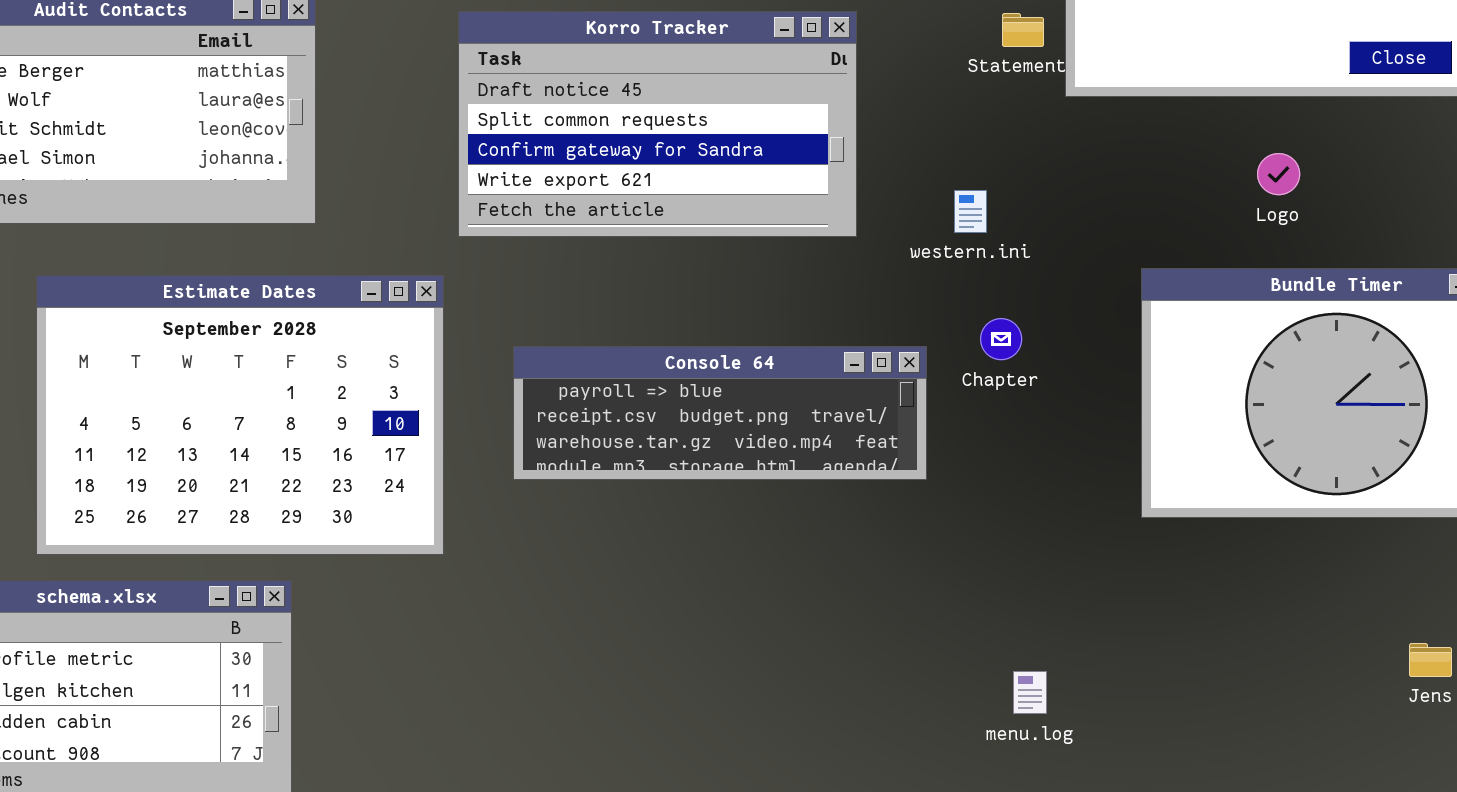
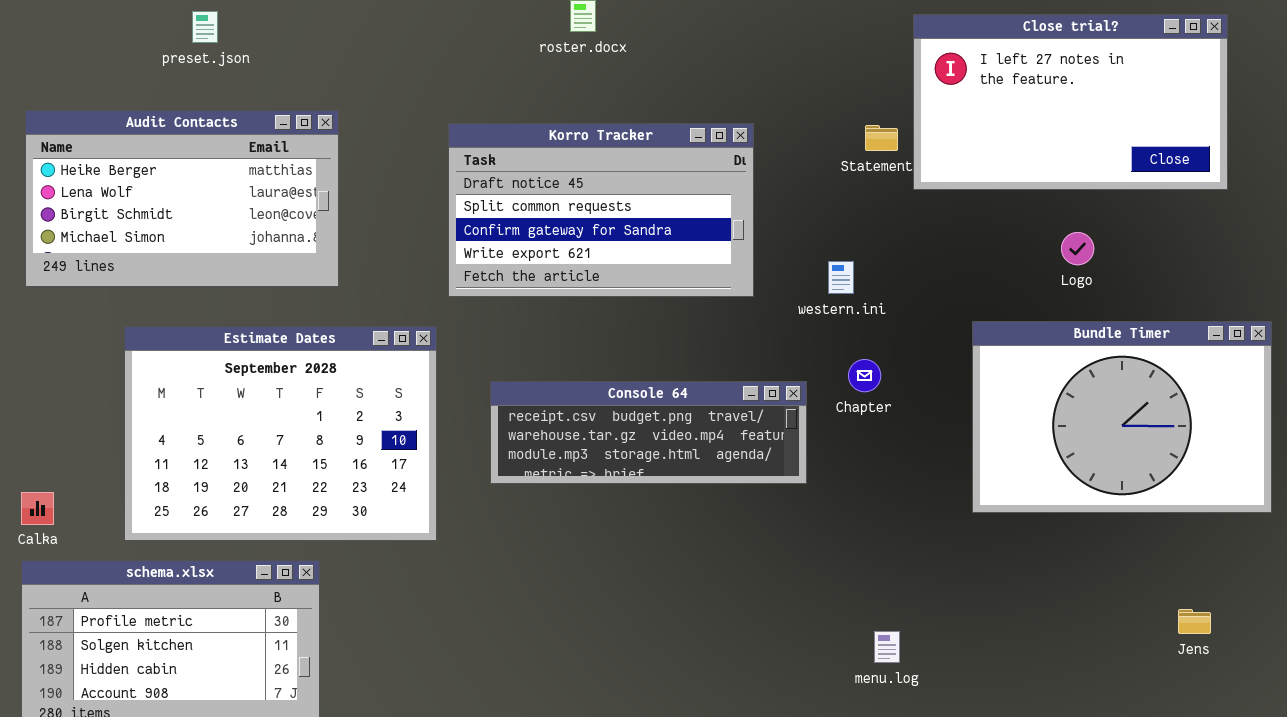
Console 64: [513,346,927,480] -> [490,381,807,484], scrolled down 1 row

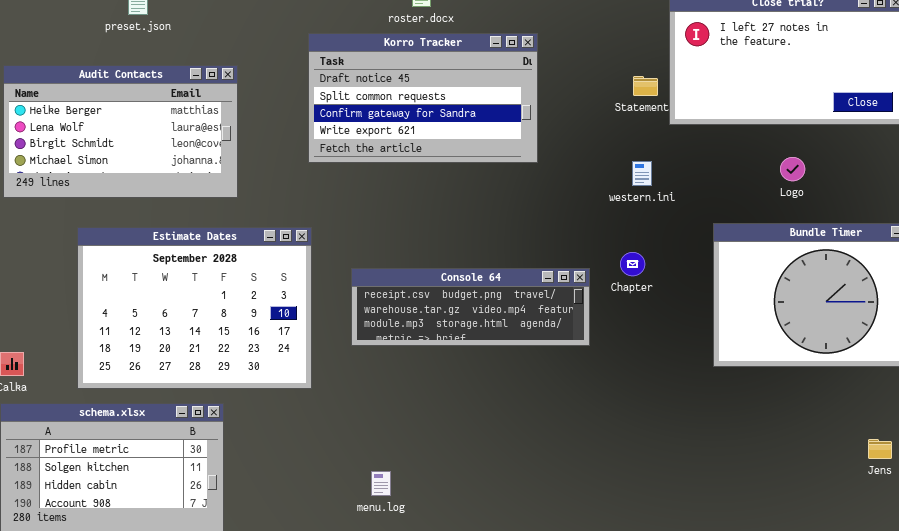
Korro Tracker: [448,123,754,297] -> [308,33,538,163], moved
western.ini: [828,261,854,294] -> [632,161,652,186], moved
menu.log: [874,631,900,663] -> [371,471,391,496], moved

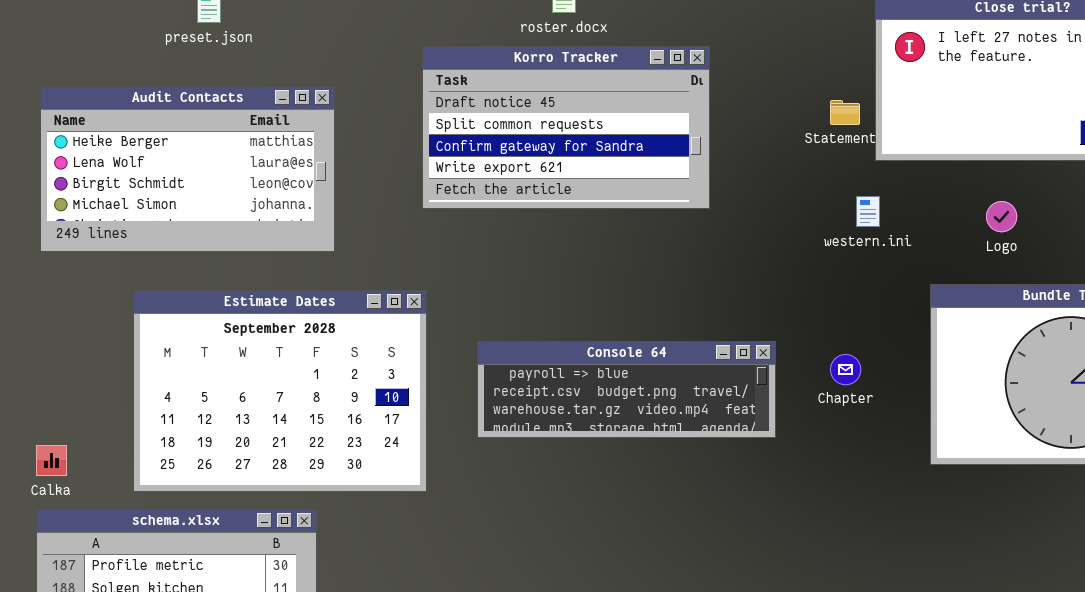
Logo: [780,157,805,181] -> [986,201,1017,232], moved
western.ini: [632,161,652,186] -> [856,196,880,227], moved
Chapter: [620,252,645,276] -> [830,354,861,385], moved
Console 64: [351,268,590,346] -> [477,341,776,438], scrolled up 1 row

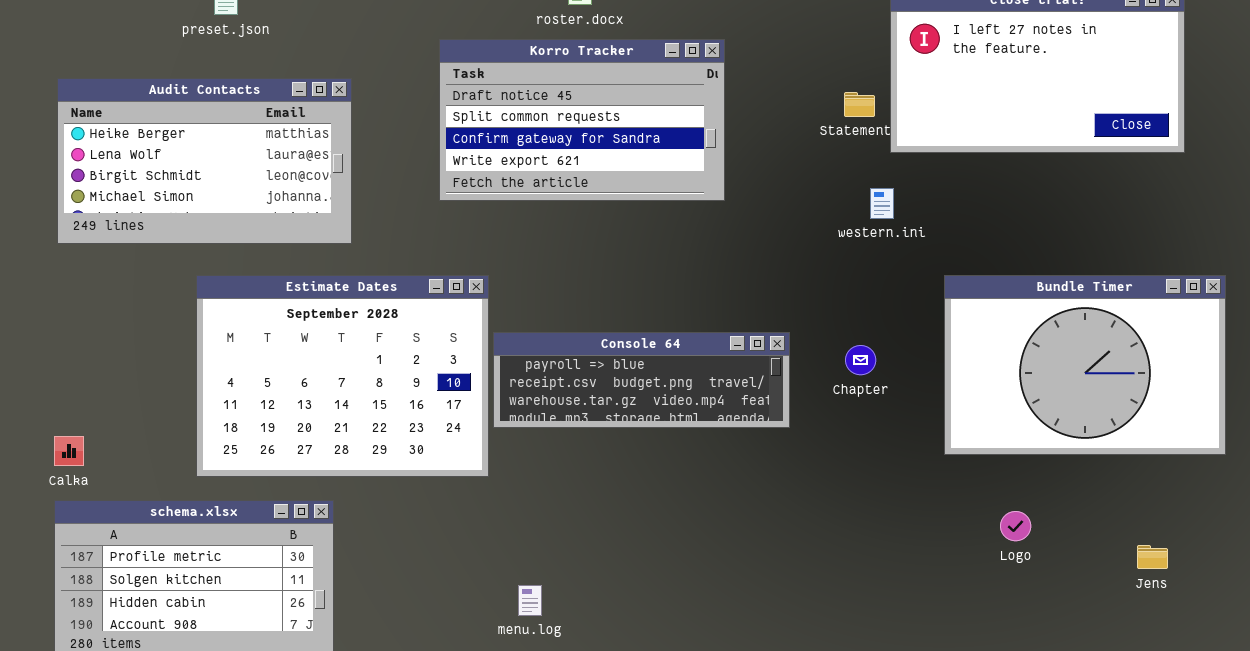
Logo: [986,201,1017,232] -> [1000,511,1031,541], moved
Estimate Dates: [133,290,427,492] -> [196,275,489,477], moved

